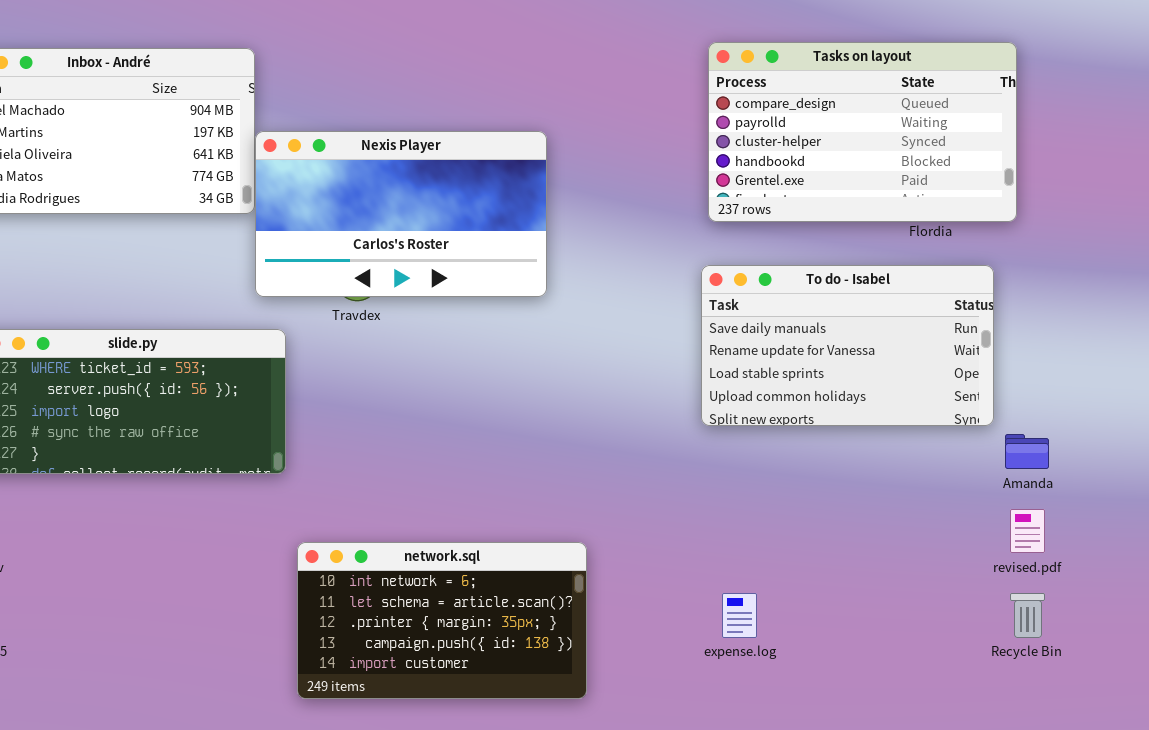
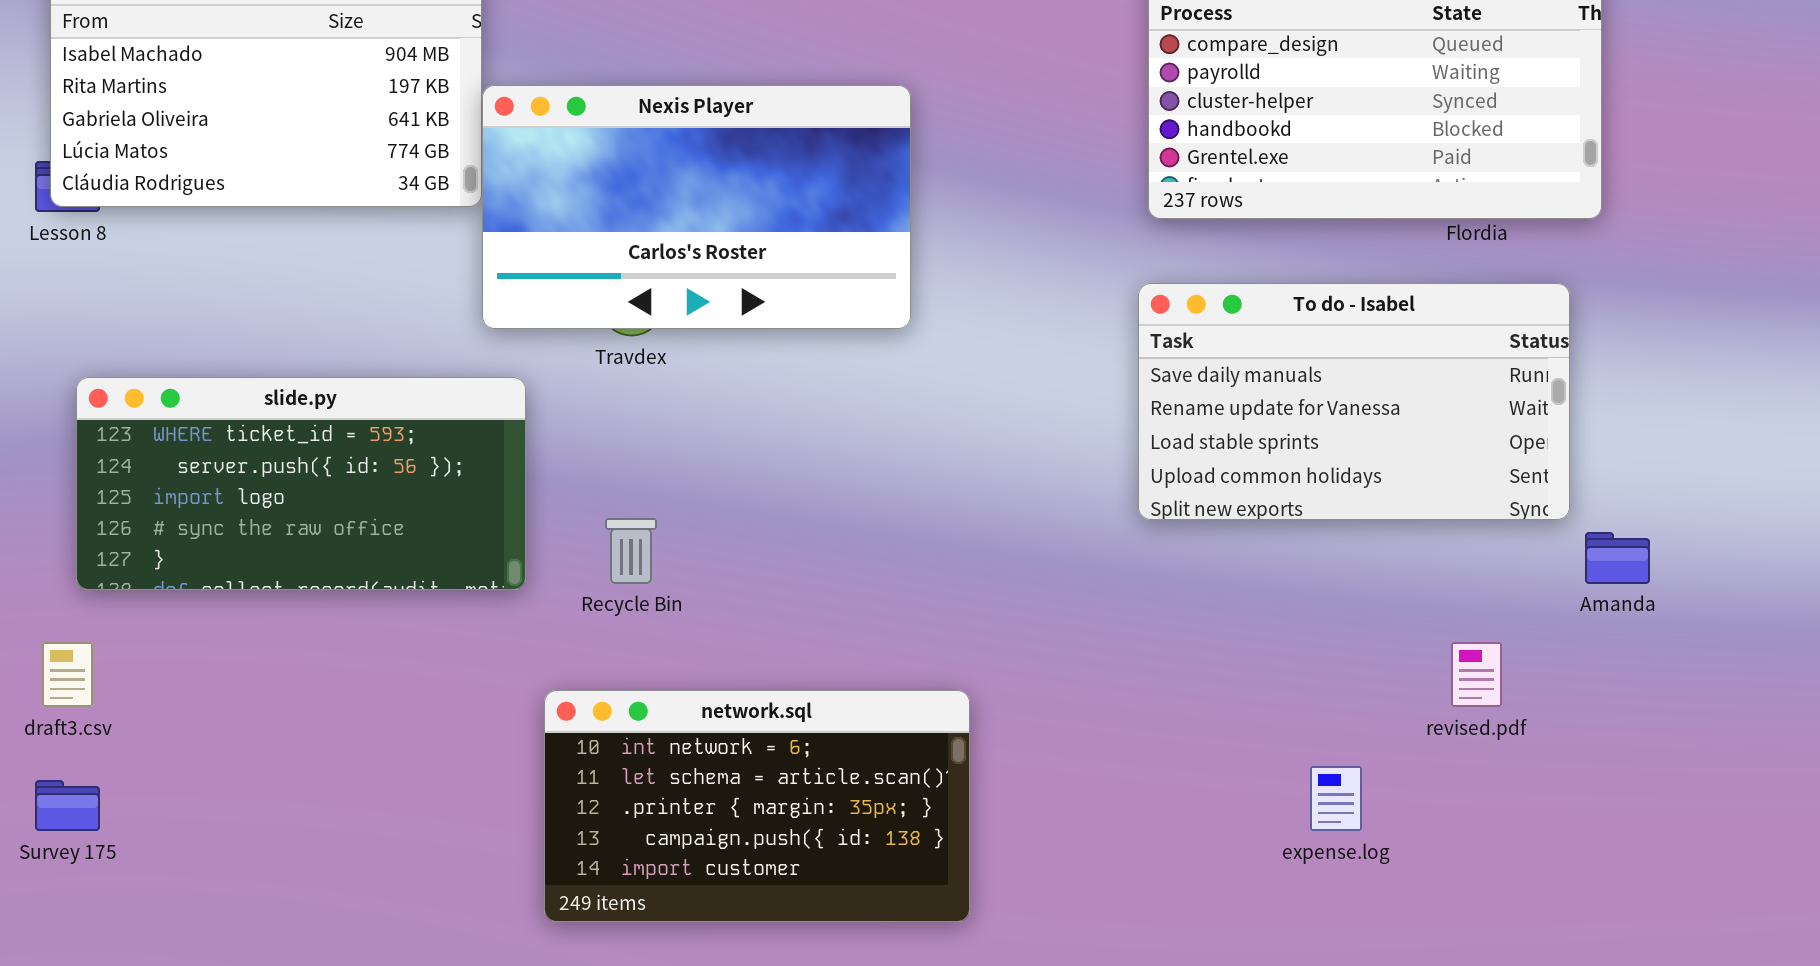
revised.pdf: [1010,509,1045,553] -> [1451,642,1502,707], moved
expense.log: [722,593,757,638] -> [1310,766,1362,831], moved
Recycle Bin: [1010,593,1045,638] -> [605,518,657,584], moved

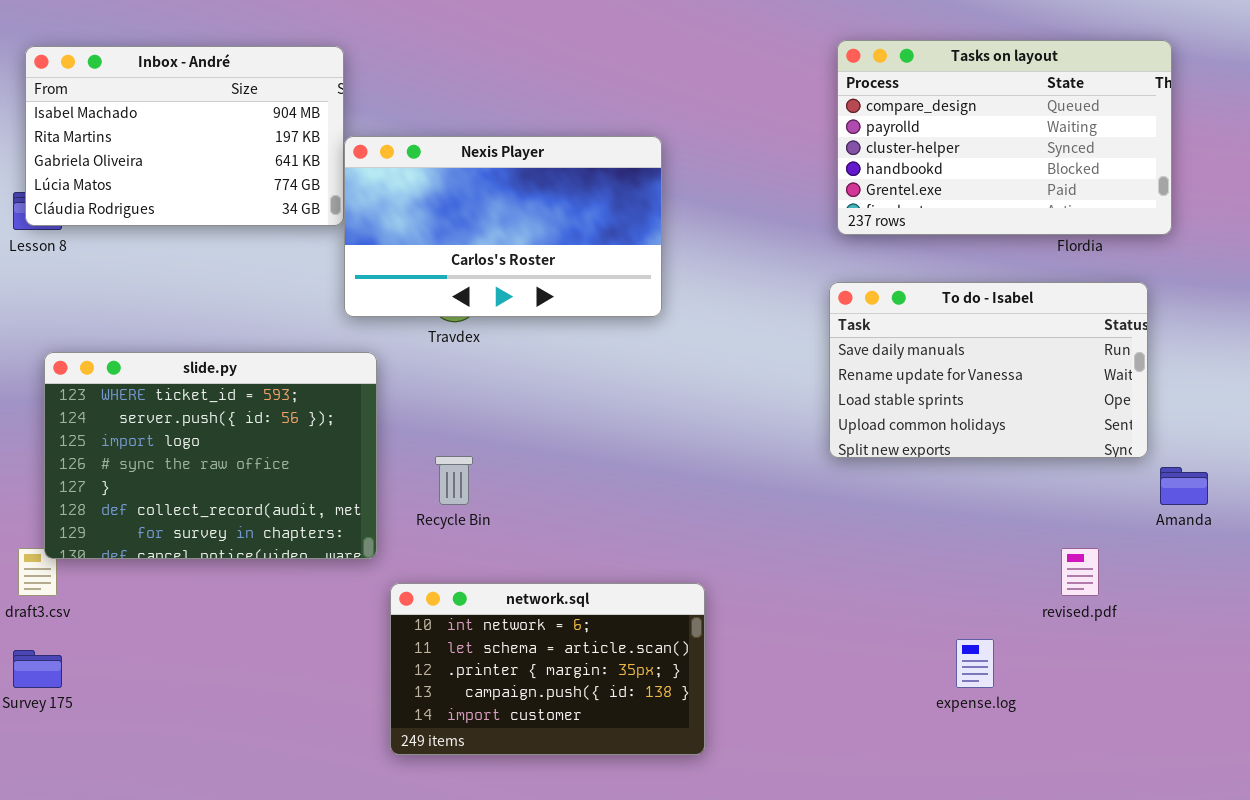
slide.py: [76,377,526,590] -> [44,352,377,559], resized

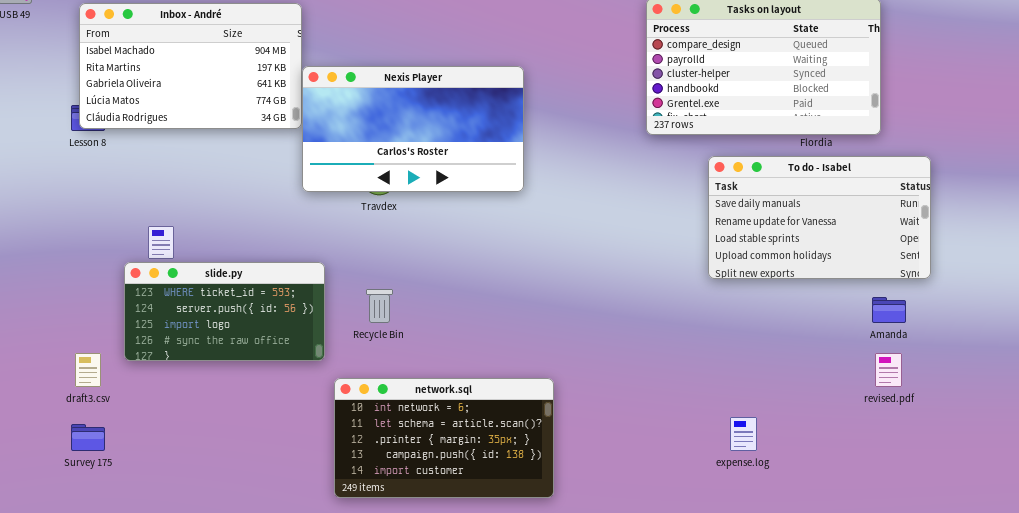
To do - Isabel: [829,282,1148,458] -> [708,156,931,279], moved
slide.py: [44,352,377,559] -> [124,262,325,361], resized
revised.pdf: [1061,548,1099,596] -> [875,353,902,387], moved

